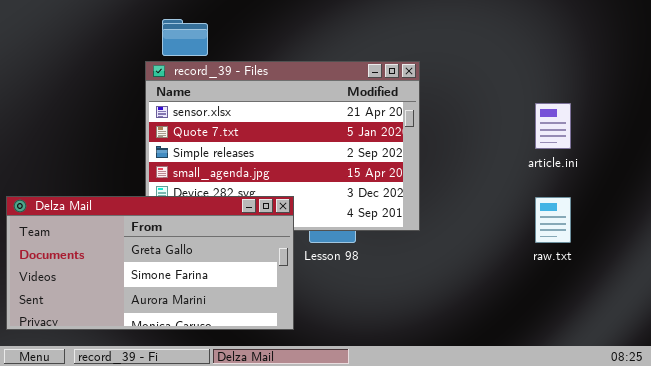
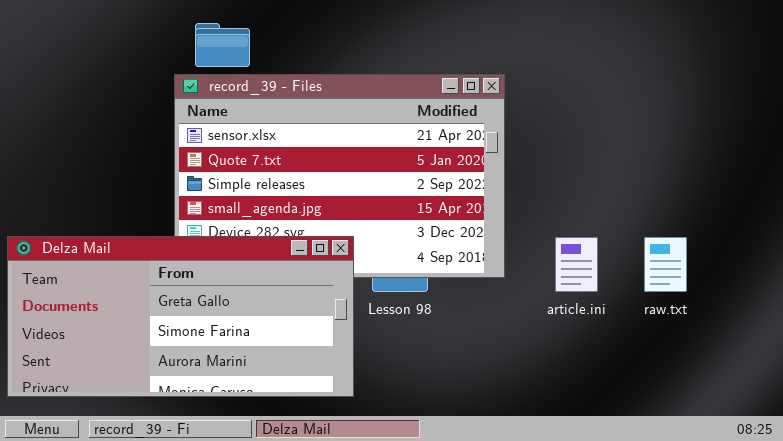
article.ini: [535,103,571,149] -> [555,237,598,292], moved

